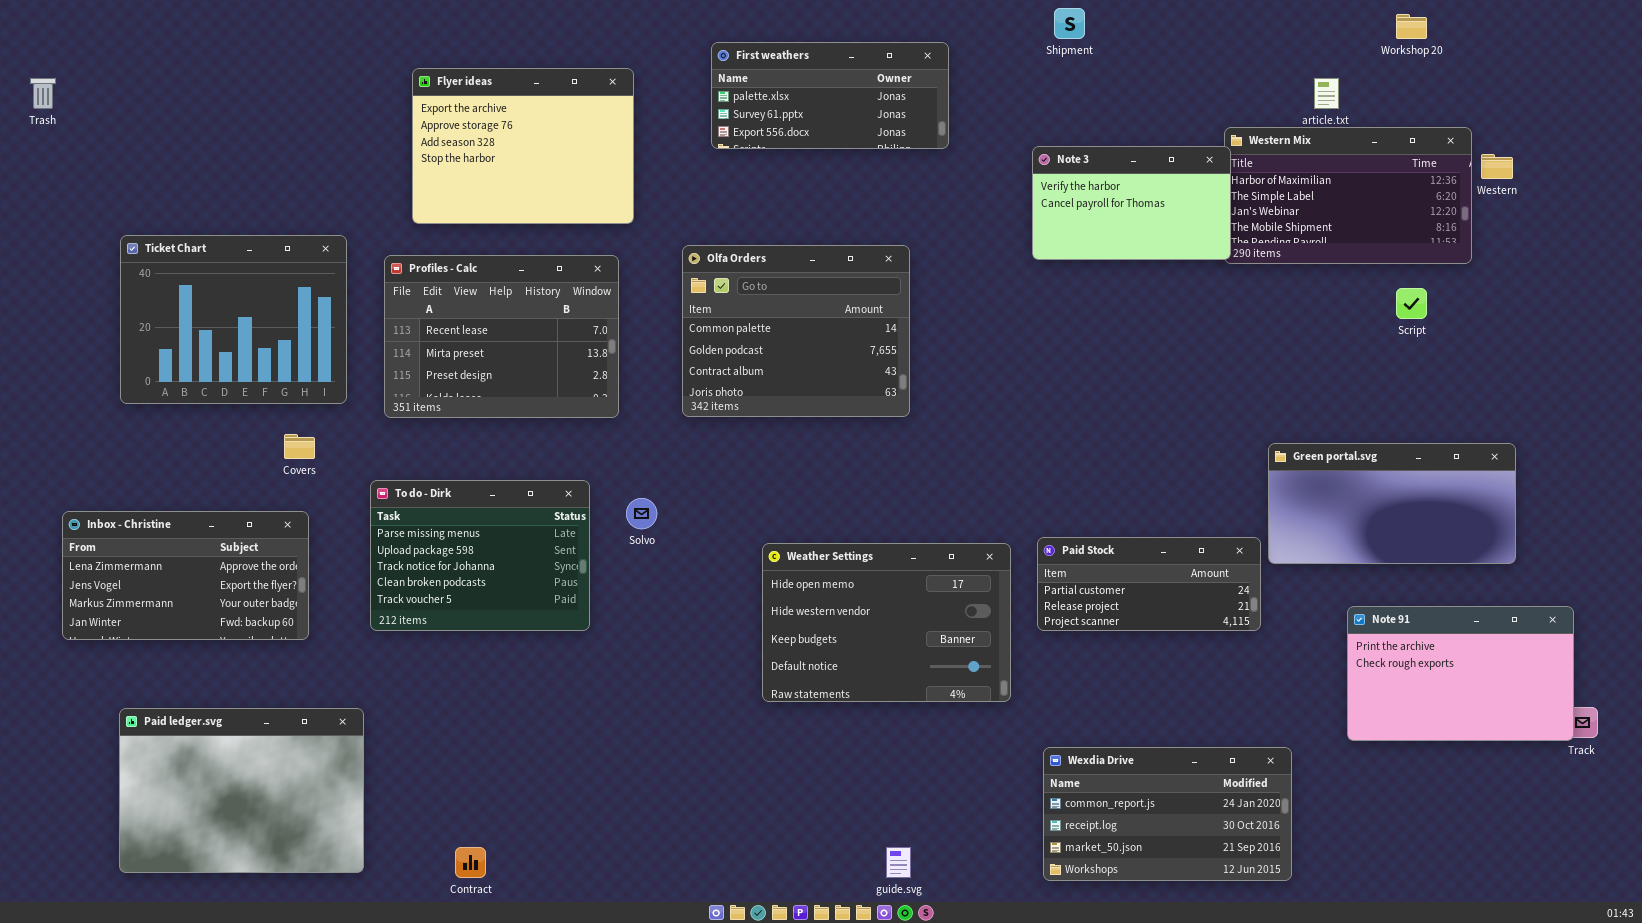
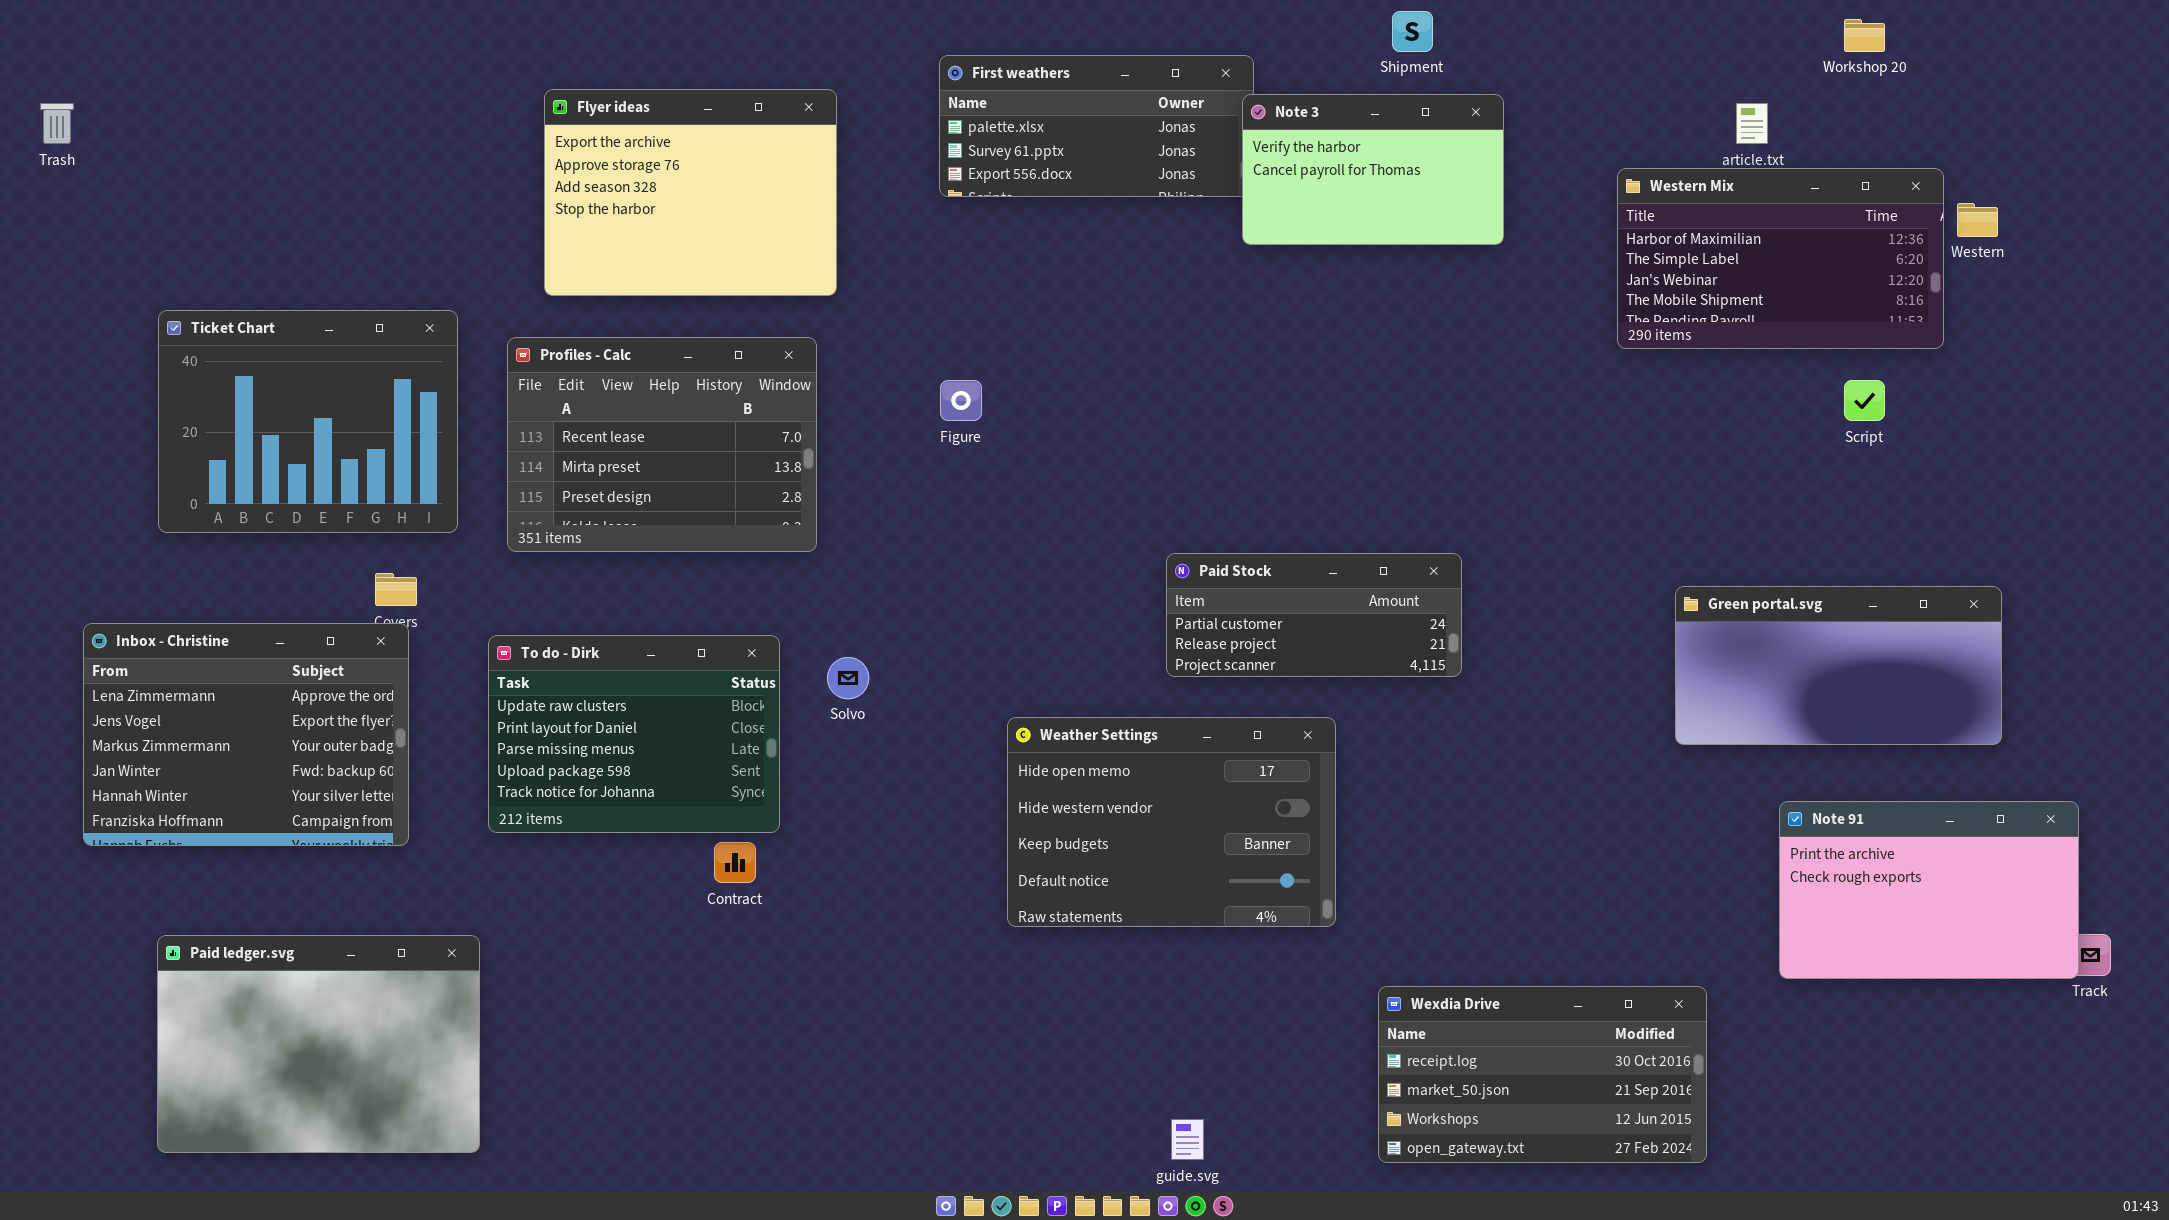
Note 3: [1032,146,1231,260] -> [1242,94,1504,245], moved
Olfa Orders: [682,245,910,417] -> none, closed
To do - Dirk: [370,480,590,631] -> [488,635,780,833], scrolled up 2 rows
Inbox - Christine: [62,511,309,640] -> [83,623,409,846], resized
Paid Stock: [1037,537,1261,631] -> [1166,553,1462,677], moved
Wexdia Drive: [1043,747,1292,881] -> [1378,986,1707,1163], scrolled down 1 row
Contract: [455,847,486,878] -> [714,842,756,883], moved

